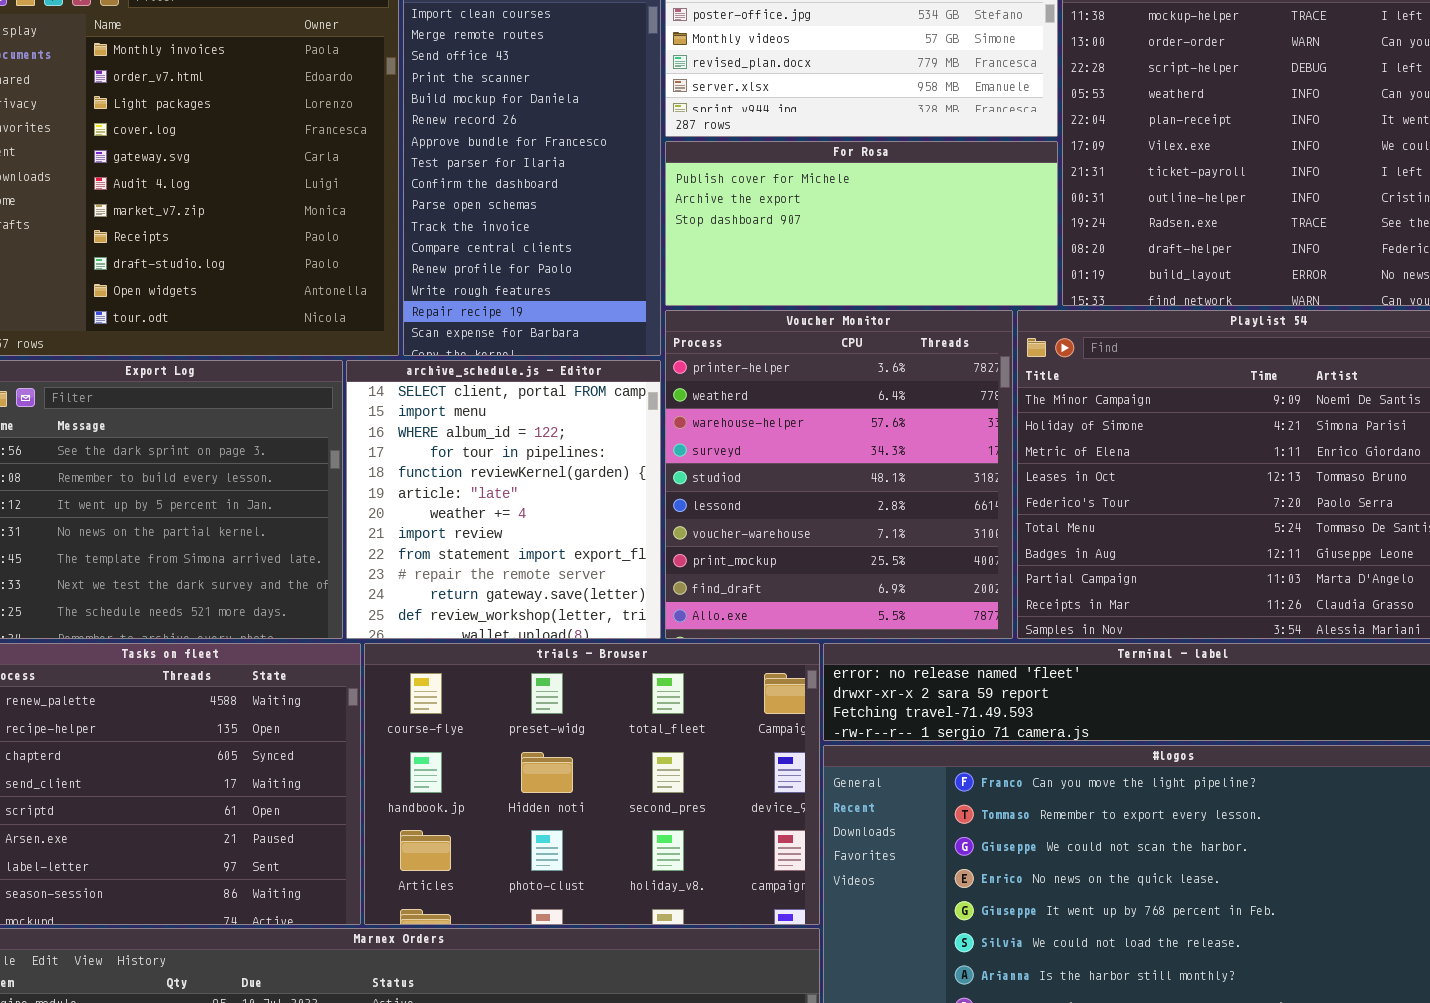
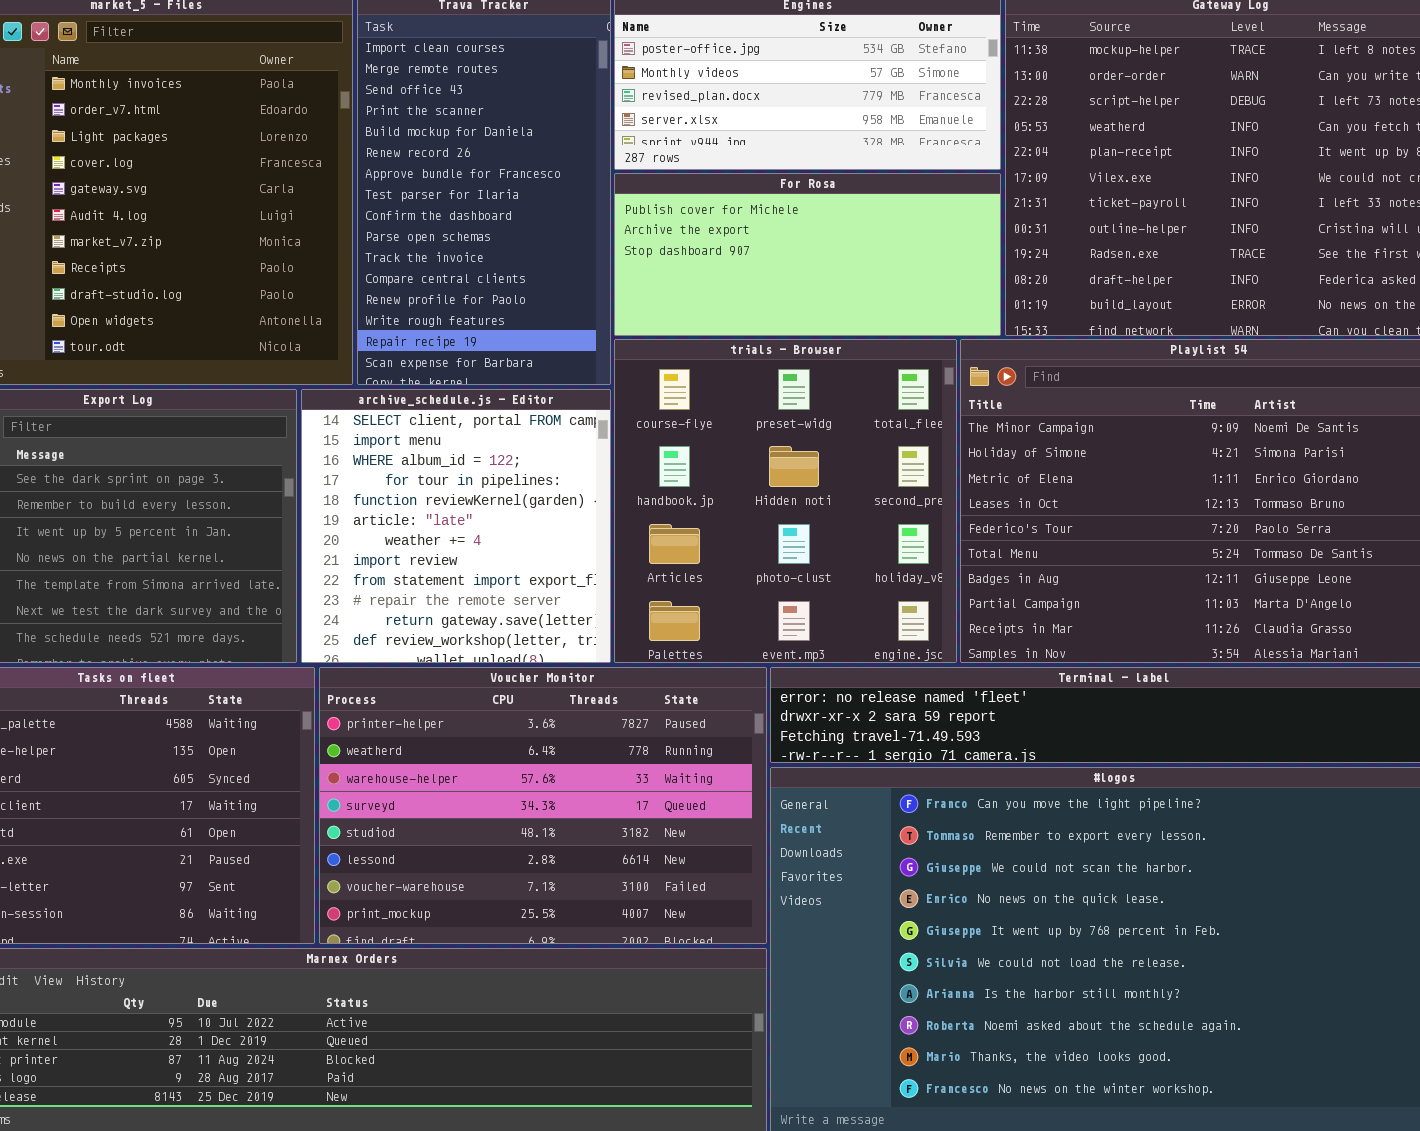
Voucher Monitor: [665,310,1013,639] -> [319,667,767,944], moved, resized
trials - Browser: [364,643,820,925] -> [614,339,957,663], moved, resized

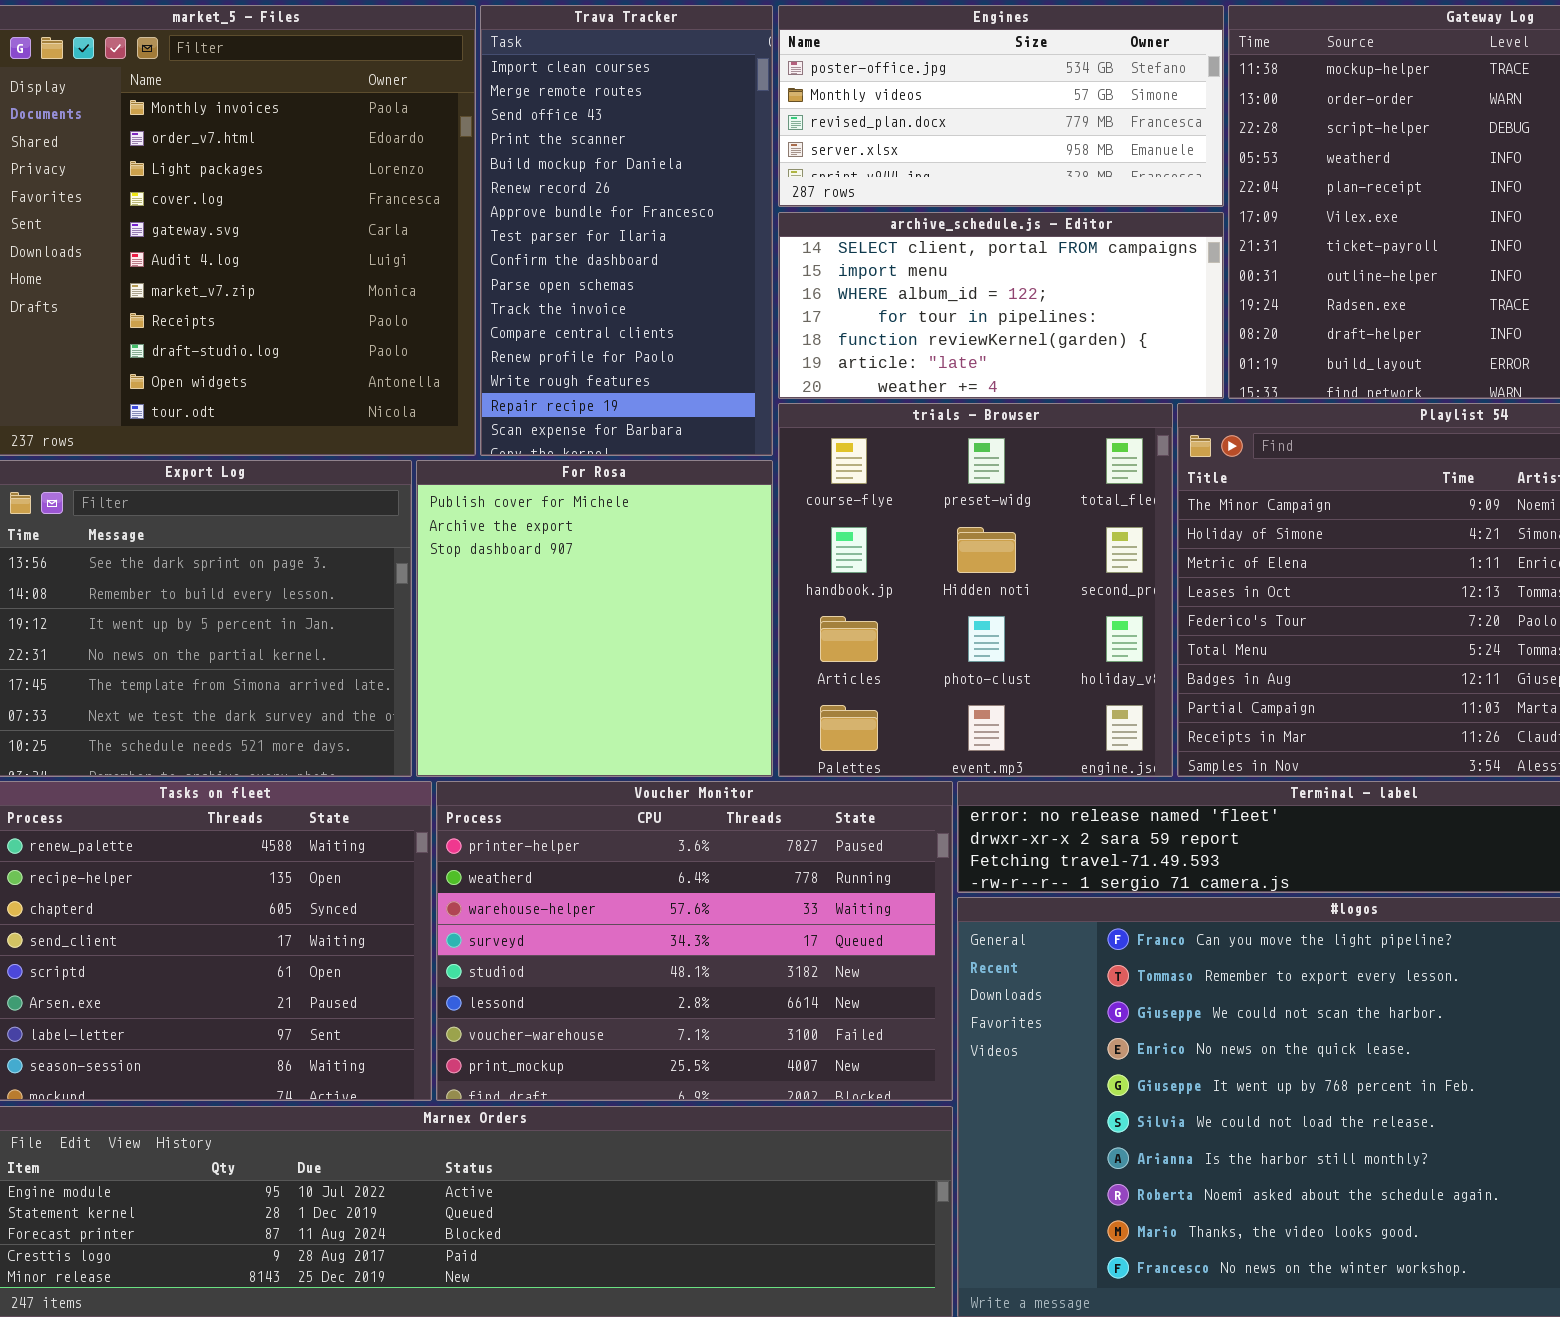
For Rosa: [614,173,1001,336] -> [416,460,773,777], moved, resized
archive_schedule.js - Editor: [301,389,611,663] -> [778,212,1224,399], moved, resized

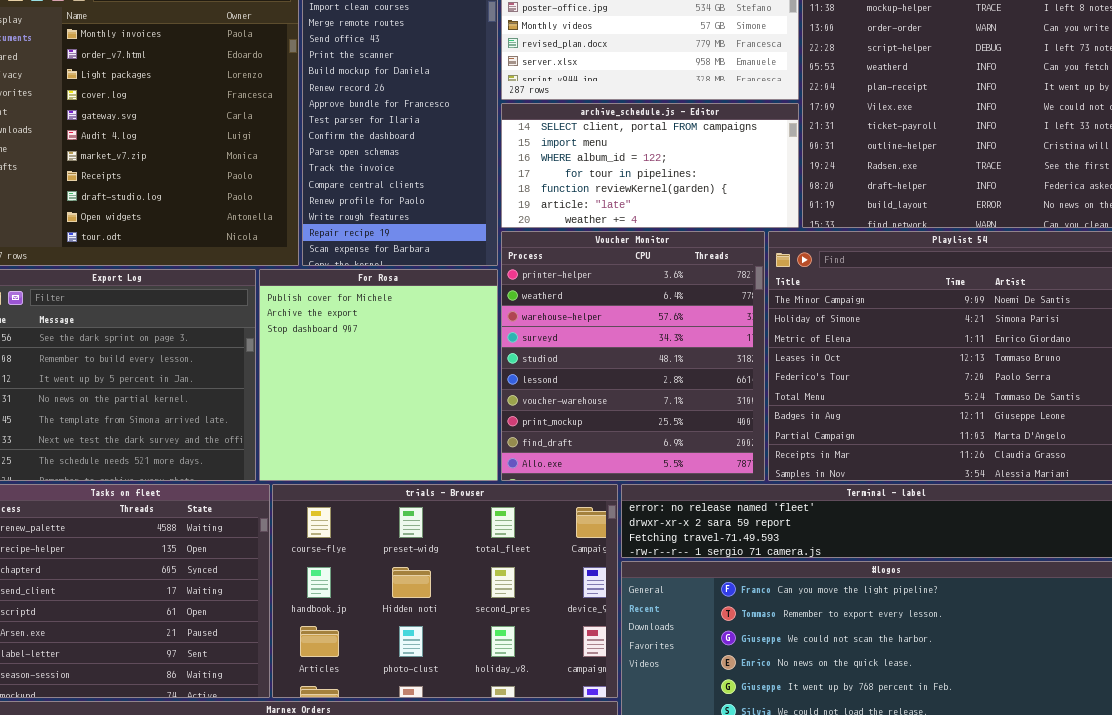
trials - Browser: [778,403,1173,777] -> [272,484,618,698], moved, resized
Voucher Monitor: [436,781,953,1101] -> [501,231,765,481], moved, resized

